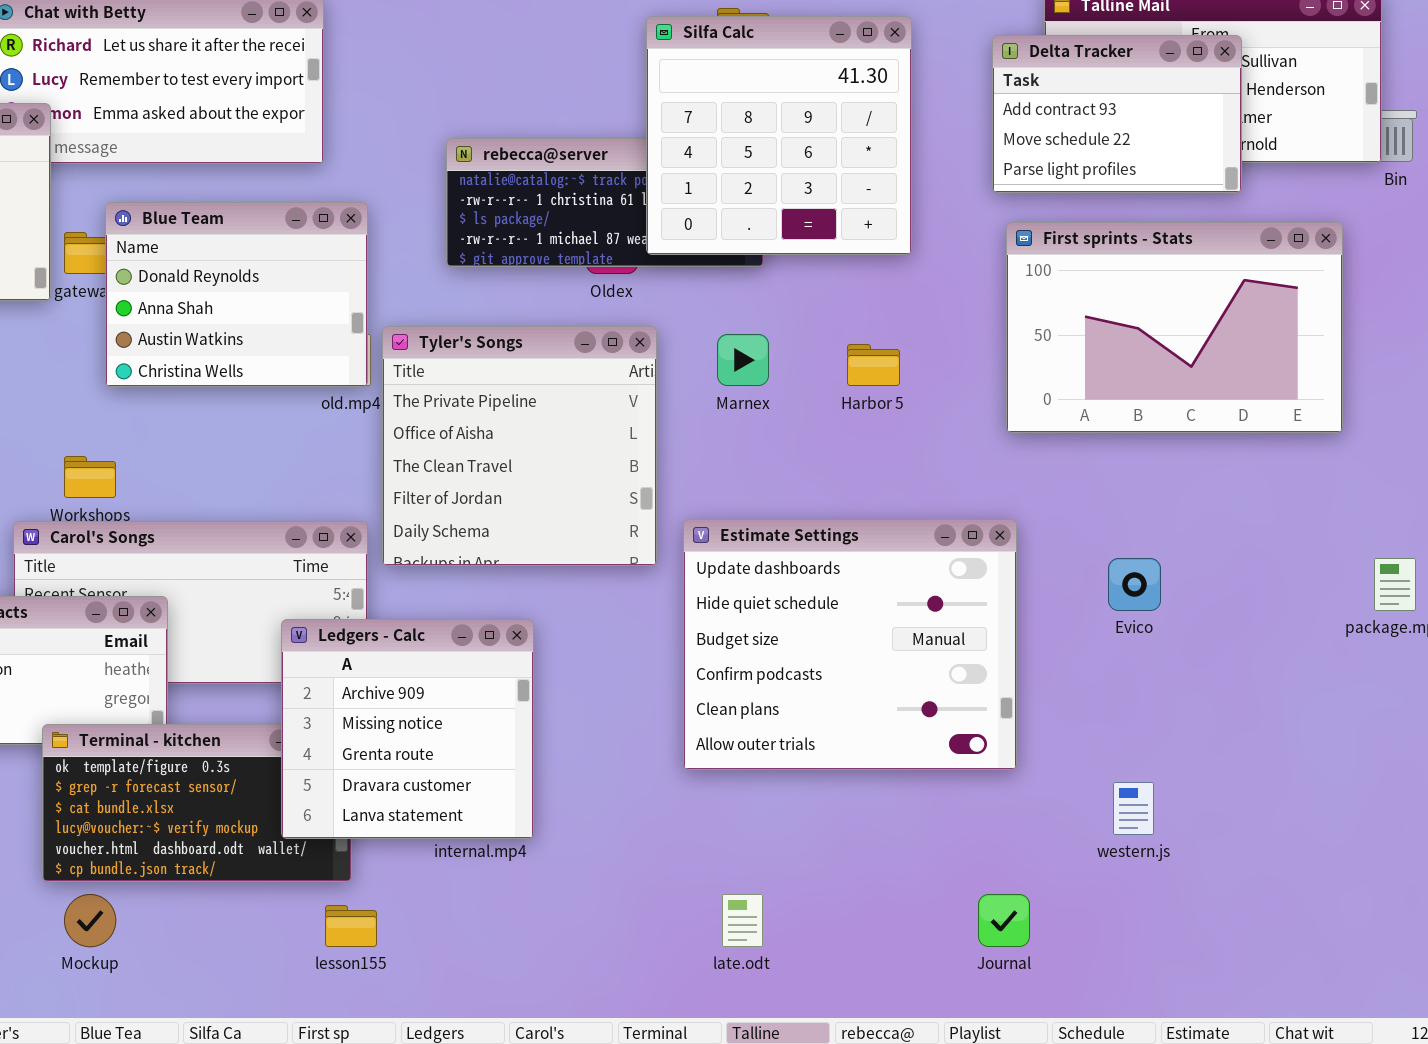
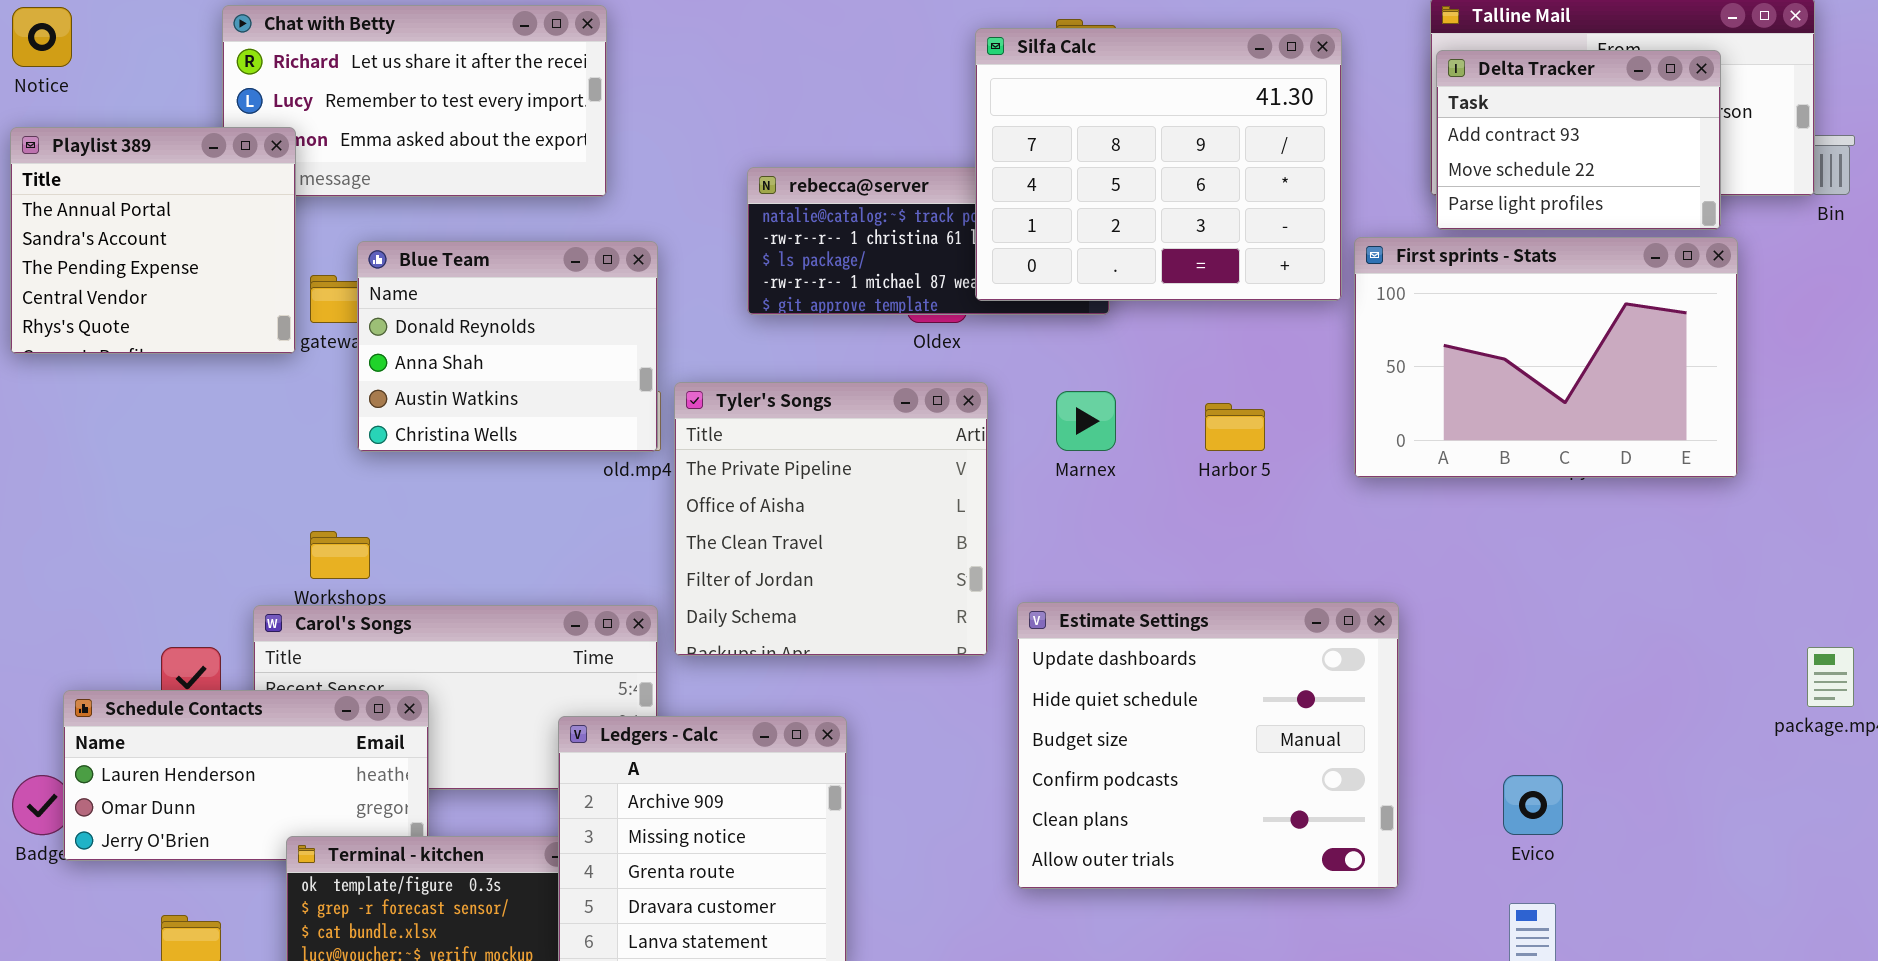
Silfa Calc: [646,16,912,255] -> [975,28,1342,301], resized
Delta Tracker: [992,35,1242,193] -> [1436,50,1721,230], moved
First sprints - Stats: [1006,222,1343,433] -> [1354,237,1738,478], moved
Evico: [1108,558,1161,611] -> [1503,775,1563,835], moved

